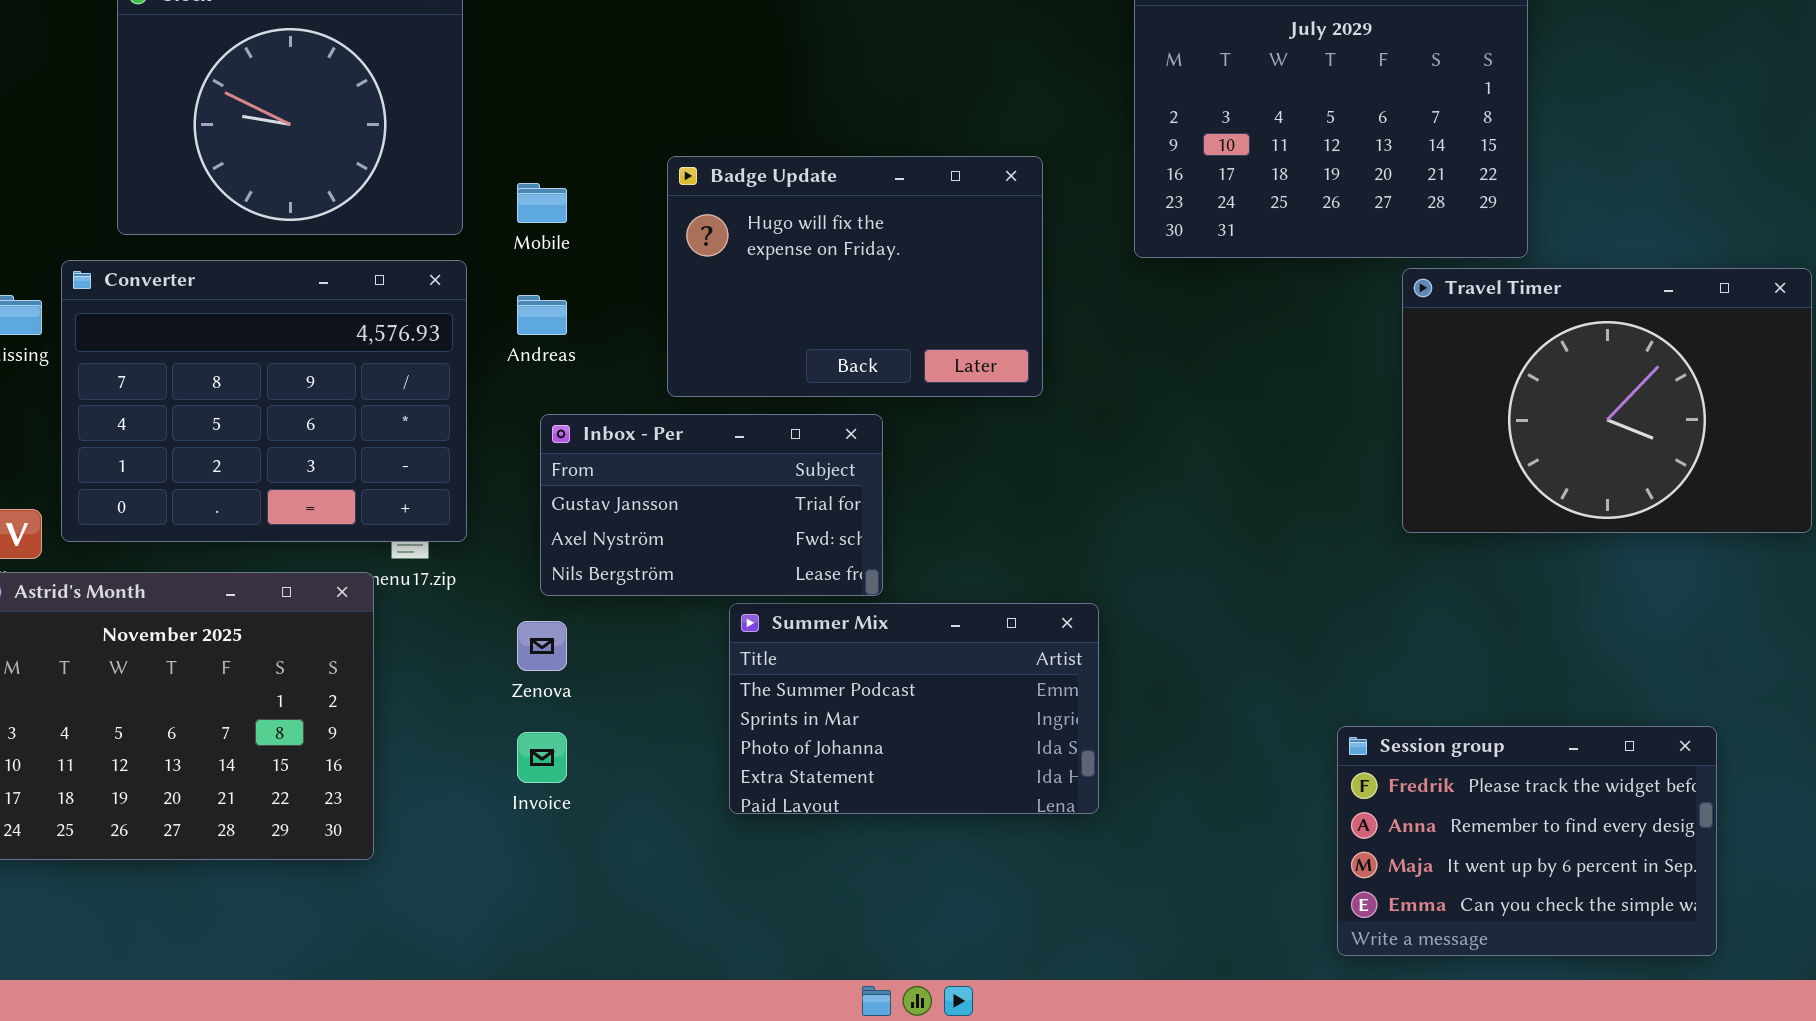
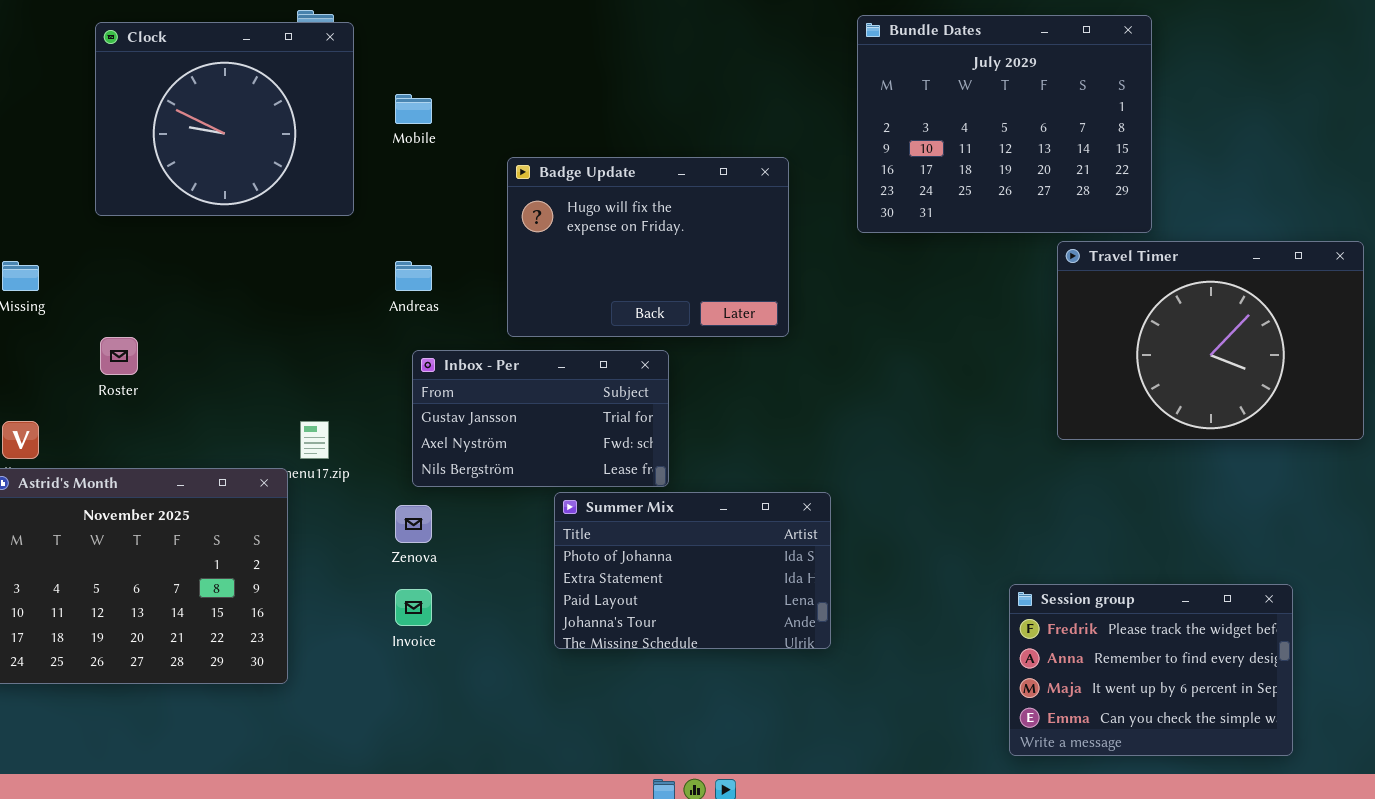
Mobile: [517,183,567,223] -> [395,94,432,124], moved
Converter: [61,260,467,542] -> none, closed
Summer Mix: [729,603,1099,814] -> [554,492,831,649], scrolled down 2 rows

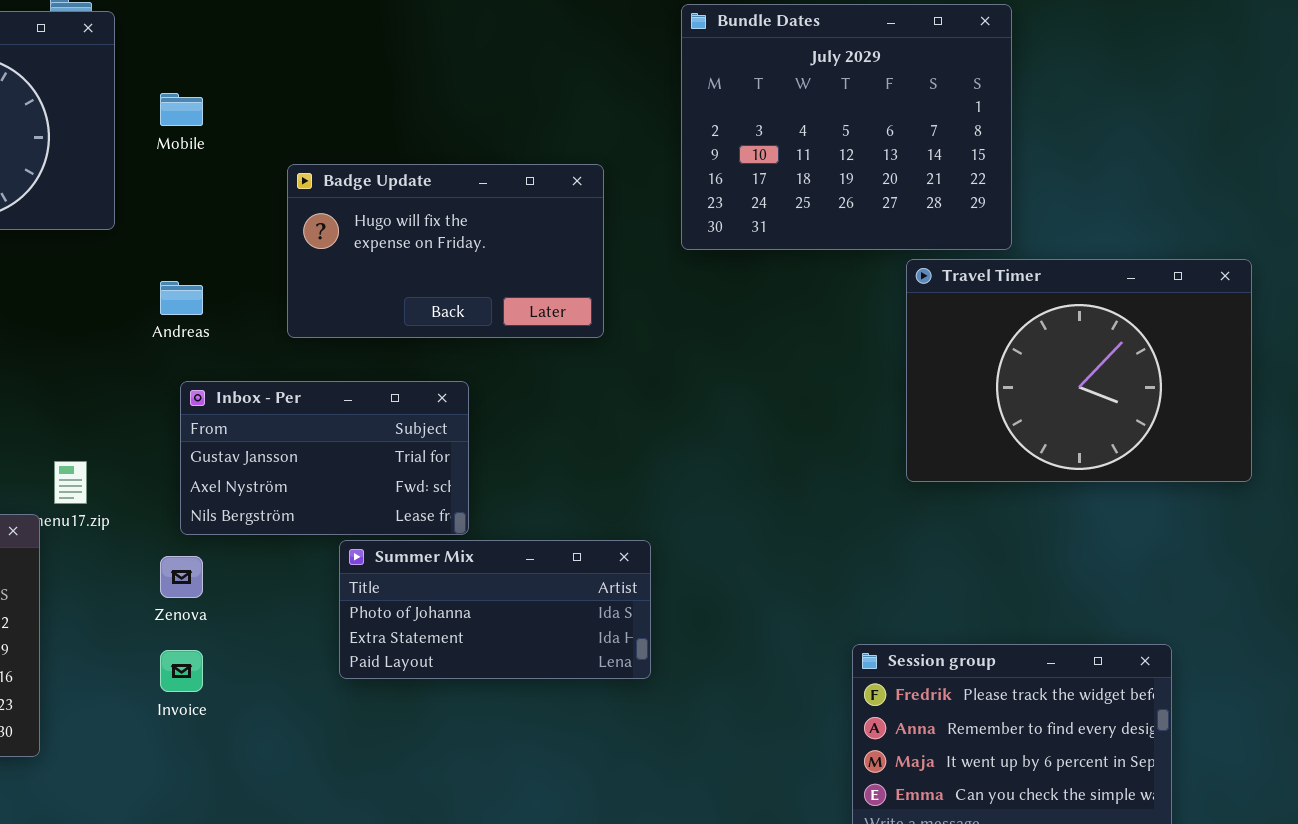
Badge Update: [507,157,789,337] -> [287,164,604,338], resized
Summer Mix: [554,492,831,649] -> [339,540,651,679], resized

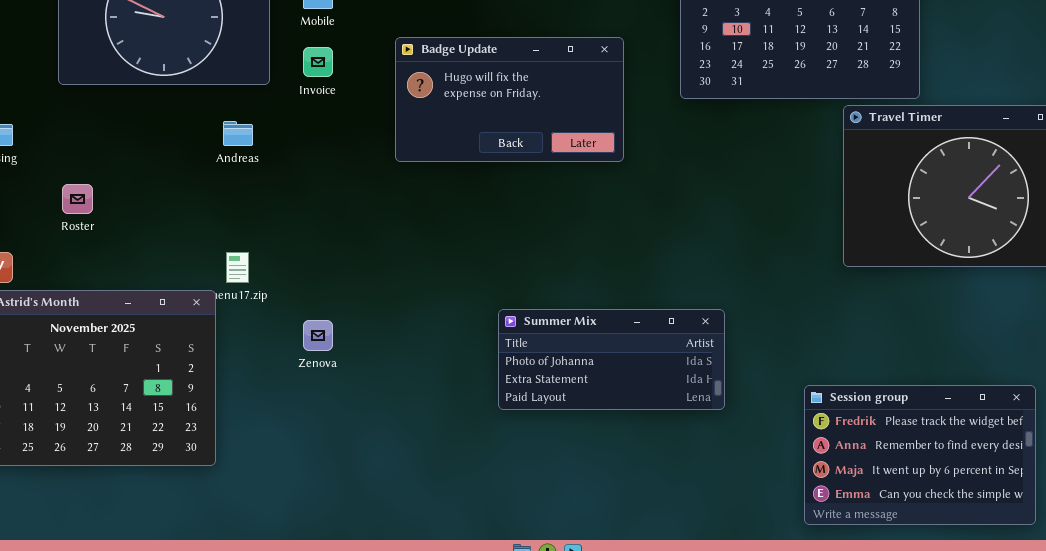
Andreas: [160,281,203,315] -> [223,121,253,146], moved
Inbox - Per: [180,381,469,535] -> none, closed
Summer Mix: [339,540,651,679] -> [498,309,725,410], moved
Invoice: [160,650,203,692] -> [303,47,333,77], moved

